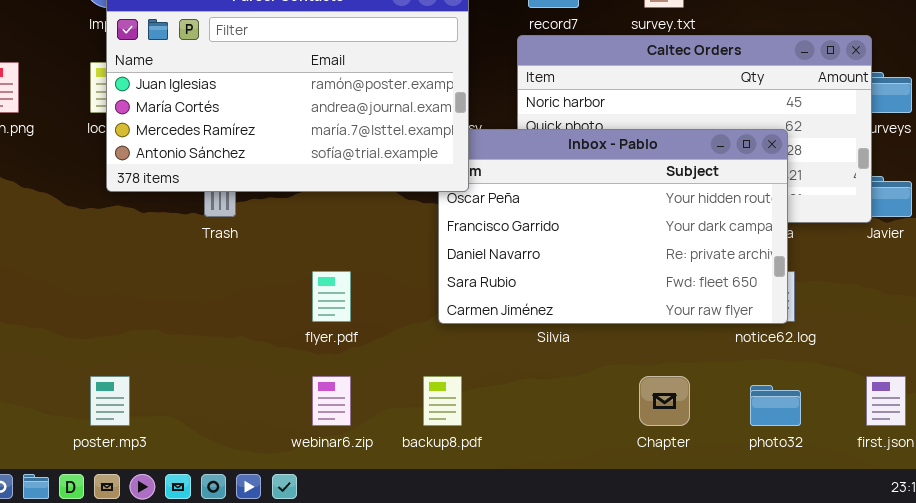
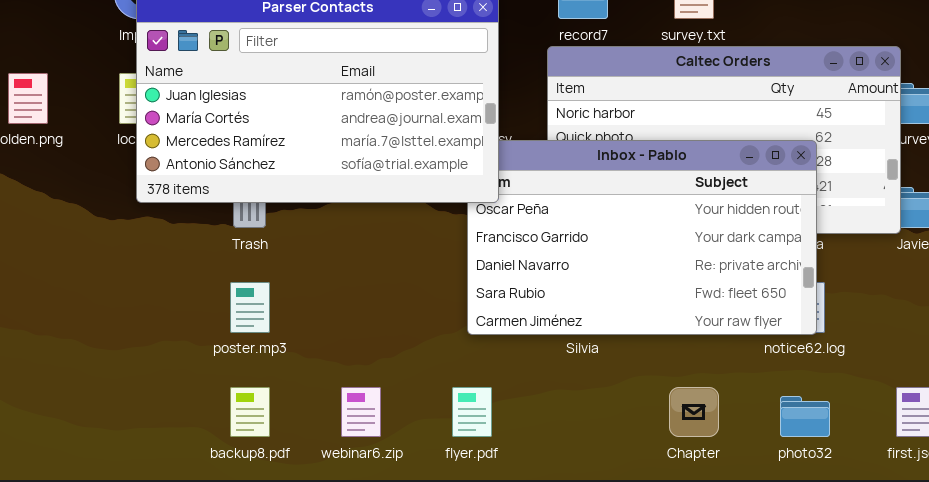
flyer.pdf: [312,271,351,322] -> [452,387,492,437], moved
poster.mp3: [90,376,130,426] -> [230,282,270,333], moved
backup8.pdf: [423,376,462,426] -> [230,387,270,437], moved

